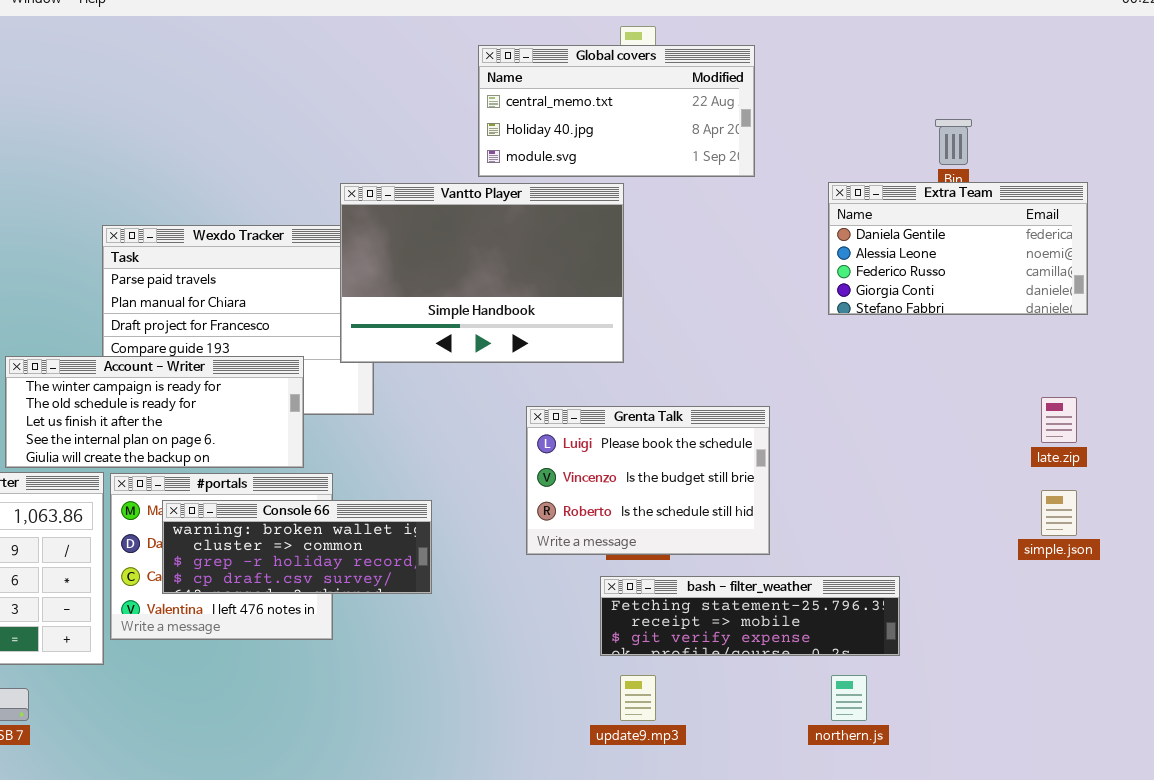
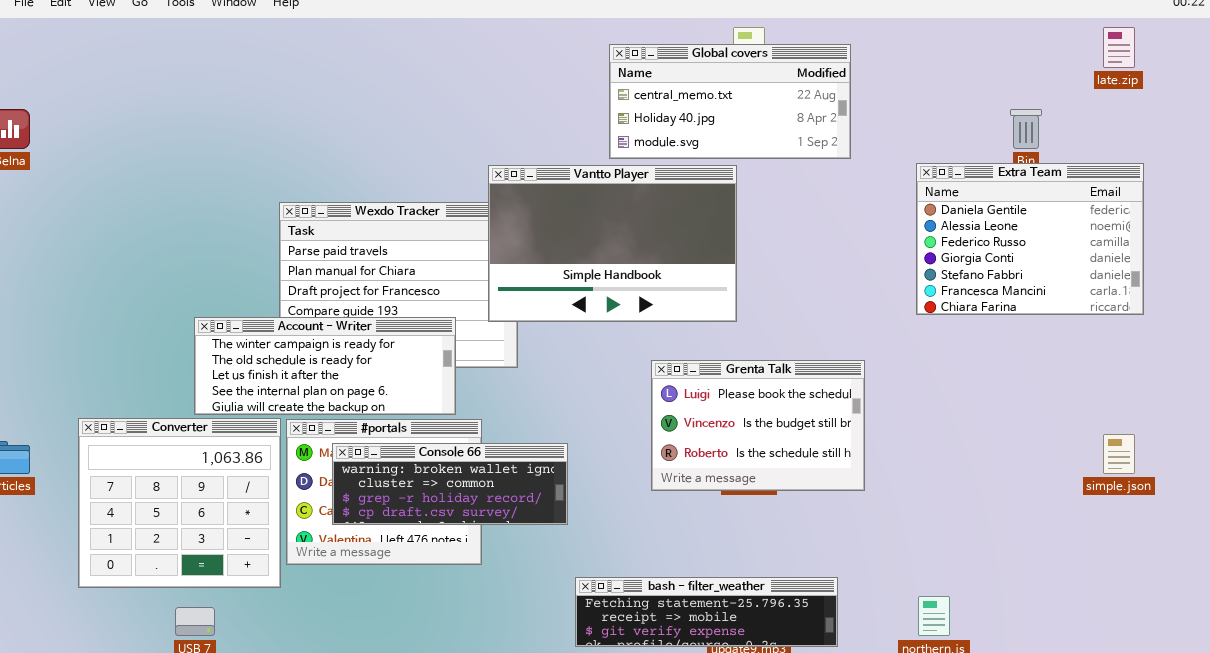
Extra Team: [828,182,1088,315] -> [916,163,1144,315], resized
late.zip: [1041,397,1077,443] -> [1103,27,1135,68], moved
bash - filter_weather: [600,576,900,656] -> [575,577,838,647], moved

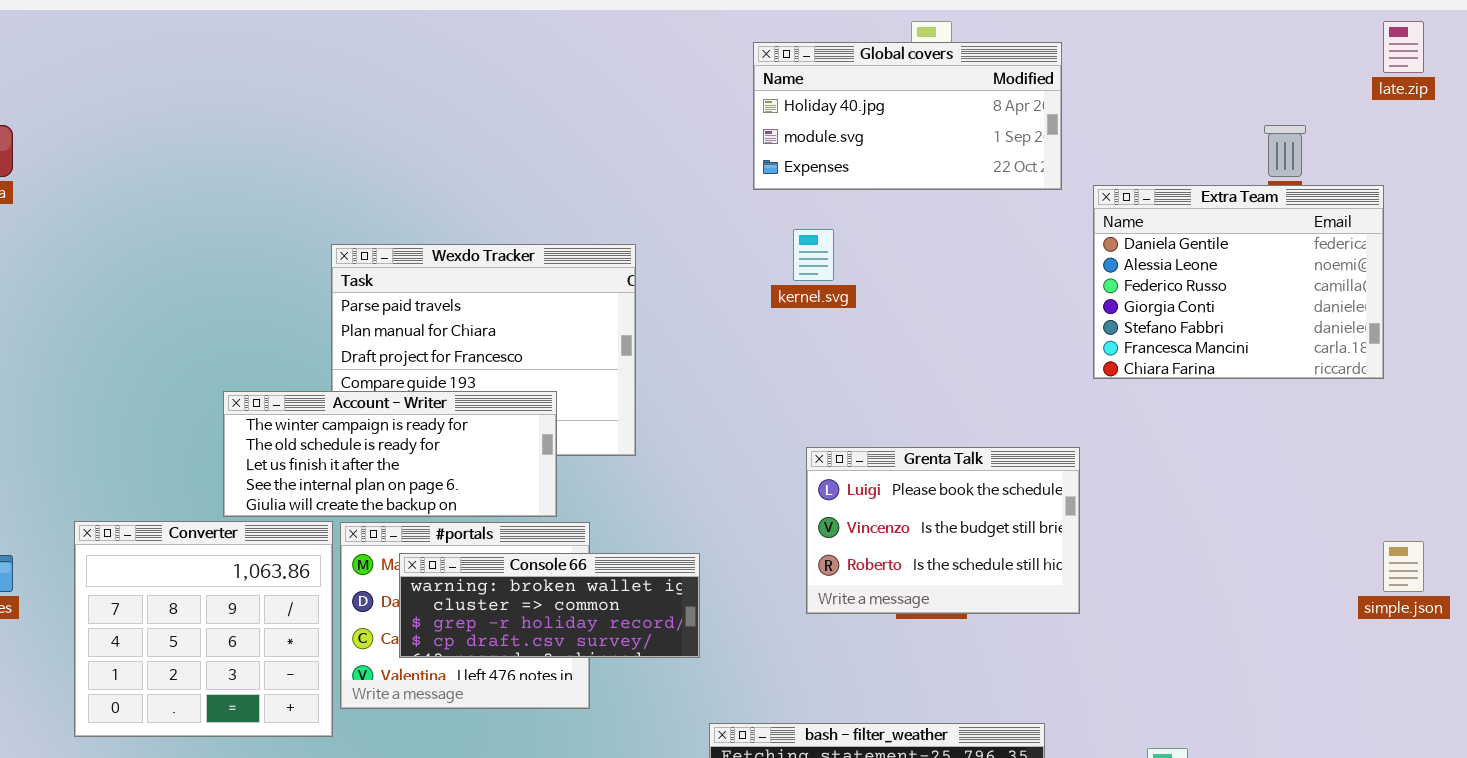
Global covers: [609,44,851,159] -> [753,42,1062,190], scrolled down 1 row
Extra Team: [916,163,1144,315] -> [1093,185,1384,379], moved
Vantto Player: [488,165,737,322] -> none, closed

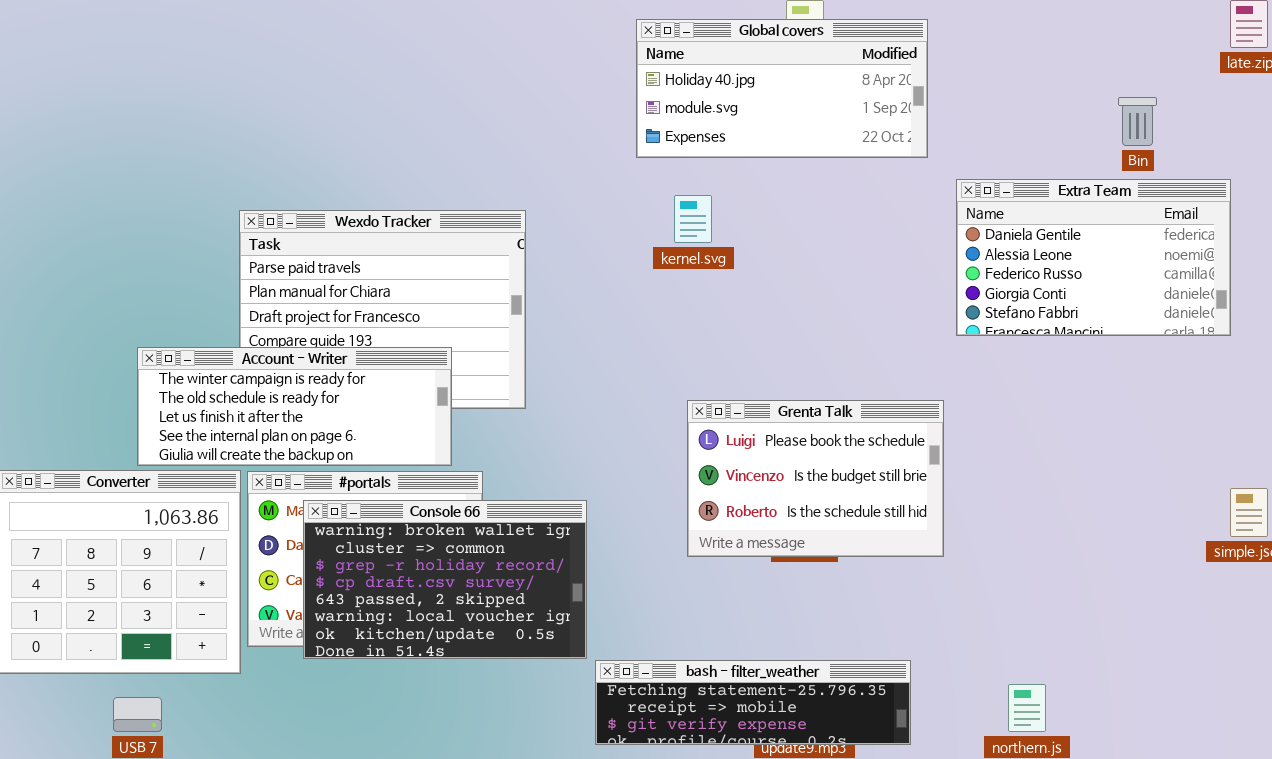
Extra Team: [1093,185,1384,379] -> [956,179,1231,336], resized
Console 66: [399,553,700,658] -> [303,500,587,659], resized

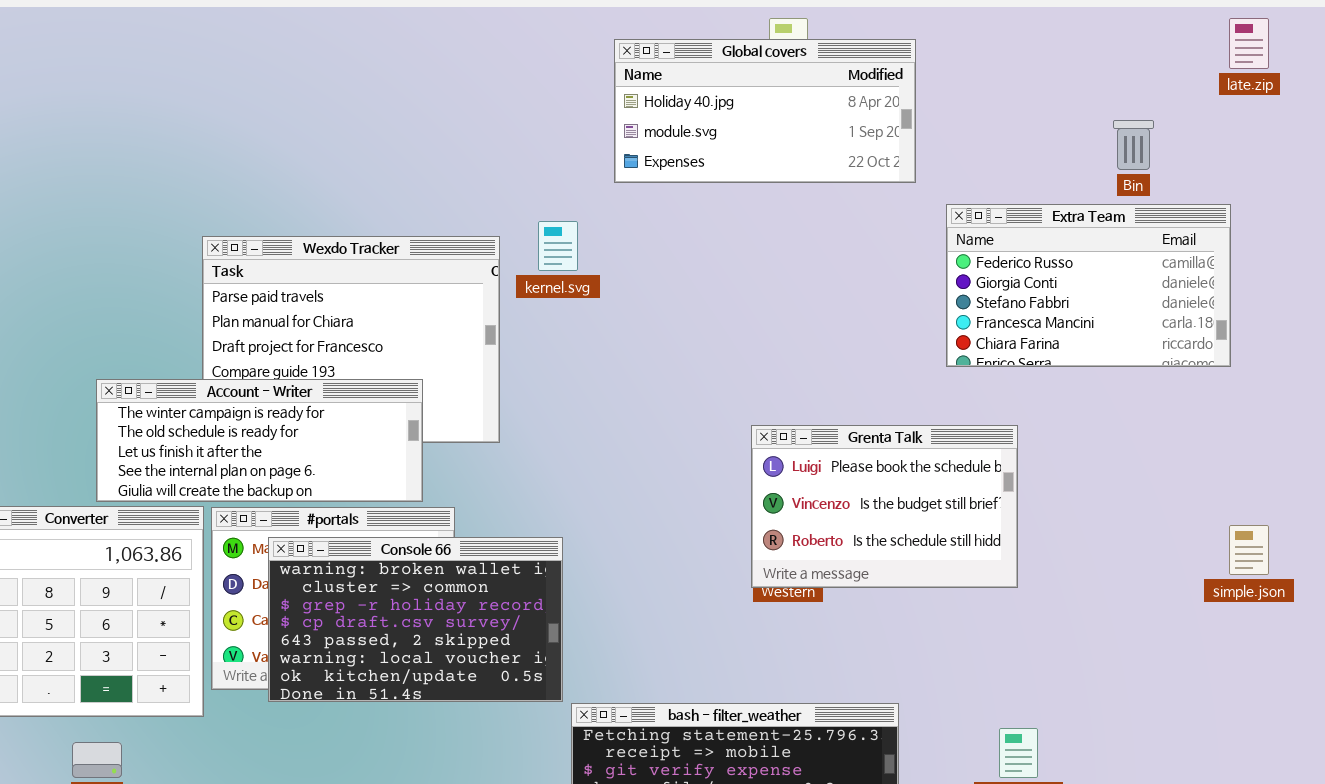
Extra Team: [956,179,1231,336] -> [946,204,1231,367], scrolled down 2 rows
kernel.svg: [674,195,712,243] -> [538,221,578,271], moved
Grenta Talk: [687,400,944,557] -> [751,425,1018,588], moved

